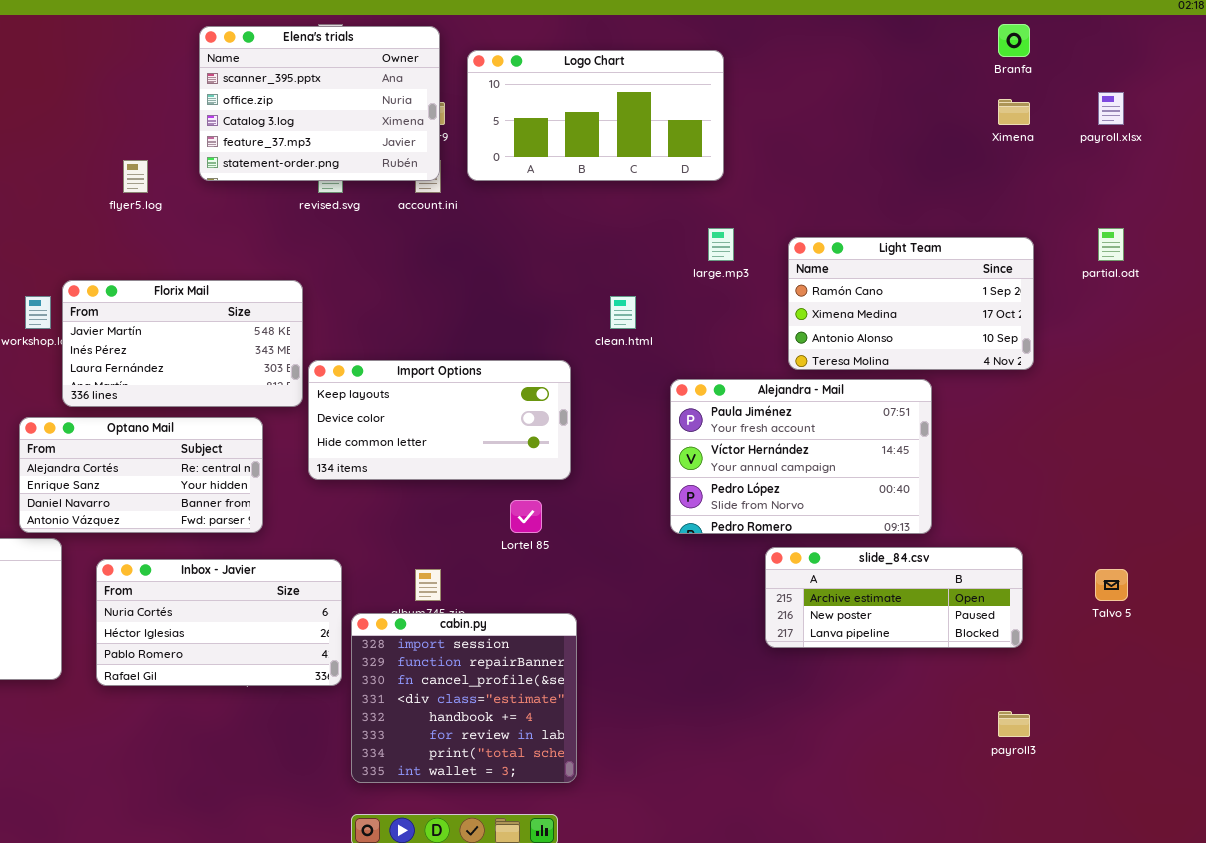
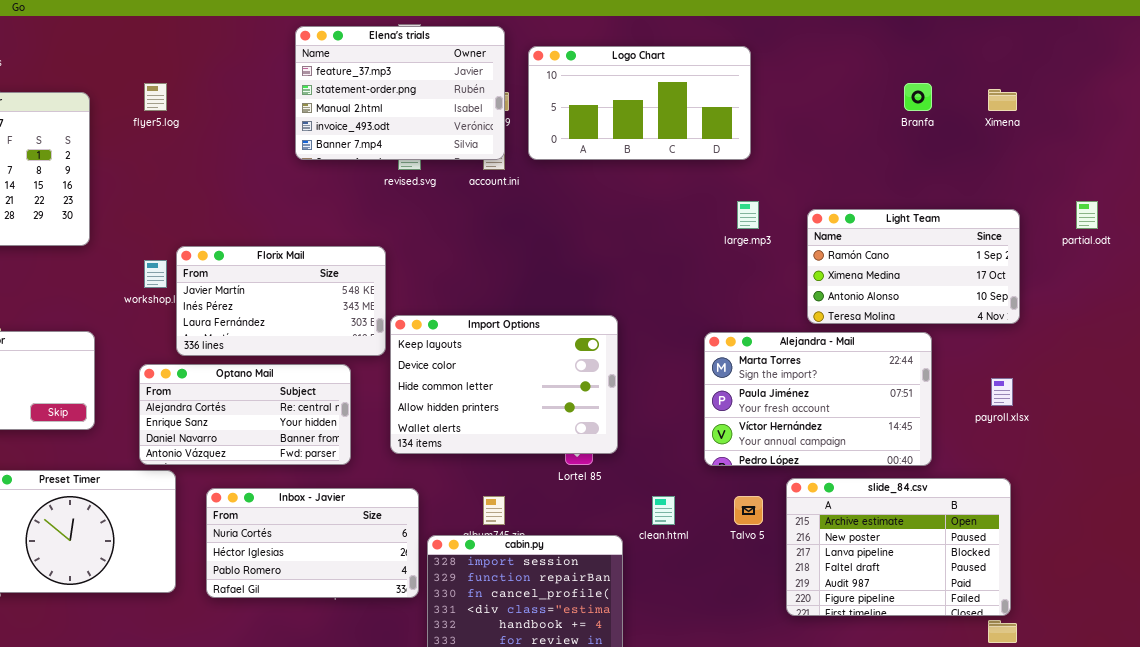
Branfa: [998,24,1030,57] -> [904,83,932,111], moved
Elena's trials: [199,26,440,181] -> [295,26,505,160], scrolled down 3 rows
payroll.xlsx: [1098,92,1124,125] -> [991,378,1013,406], moved
flyer5.log: [123,160,148,193] -> [144,83,167,111], moved
clean.html: [610,296,636,329] -> [652,496,675,525], moved
Import Options: [308,360,571,480] -> [390,315,618,454], resized
Alejandra - Mail: [670,379,932,534] -> [704,332,932,466], scrolled up 1 row
slide_84.csv: [765,547,1023,648] -> [786,478,1011,616], resized
Talvo 5: [1095,569,1128,601] -> [734,496,763,525], moved

